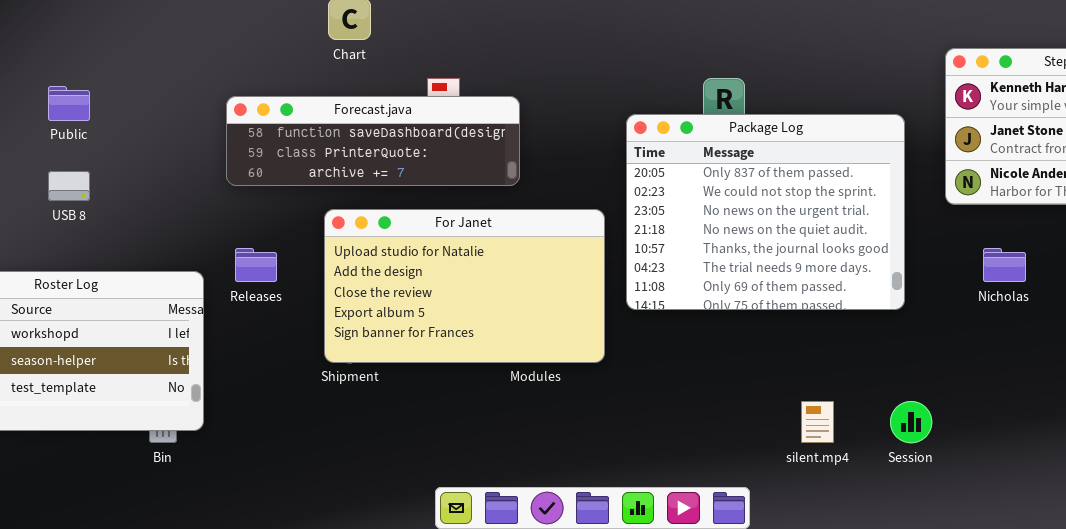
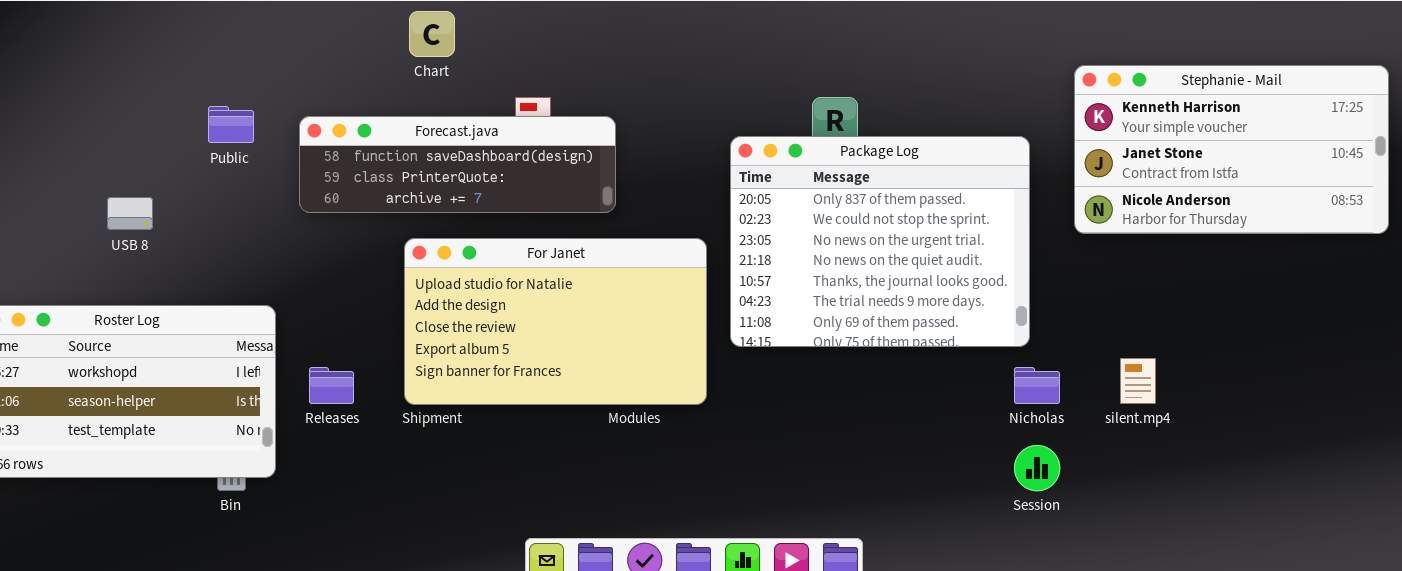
Public: [48,86,90,121] -> [208,106,254,143], moved
Releases: [235,248,277,282] -> [309,367,354,404], moved
Nicholas: [983,248,1026,282] -> [1014,367,1060,404], moved
silent.mp4: [801,401,834,443] -> [1120,358,1156,404], moved

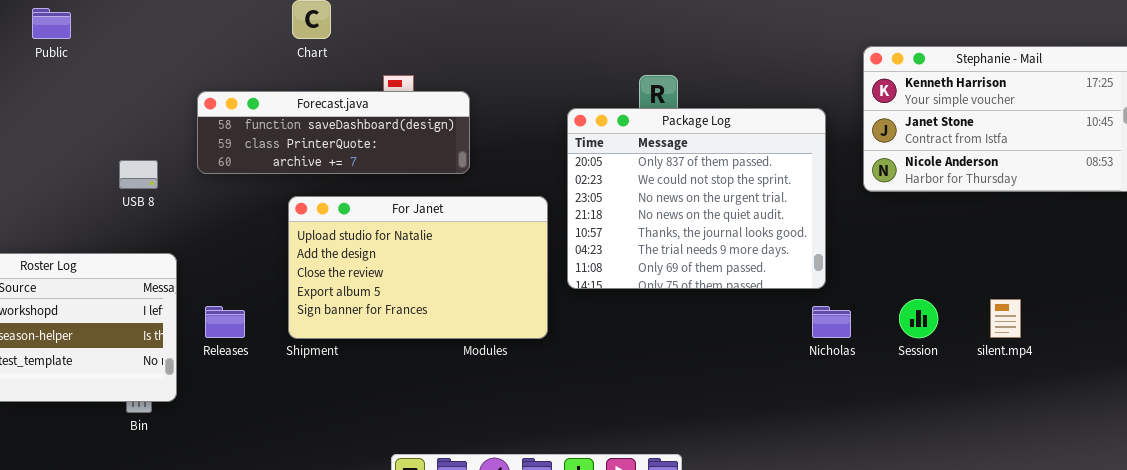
Public: [208,106,254,143] -> [32,8,71,39], moved
USB 8: [107,197,153,230] -> [119,160,158,189], moved
silent.mp4: [1120,358,1156,404] -> [990,299,1021,338], moved
Session: [1014,445,1060,491] -> [899,299,938,338], moved

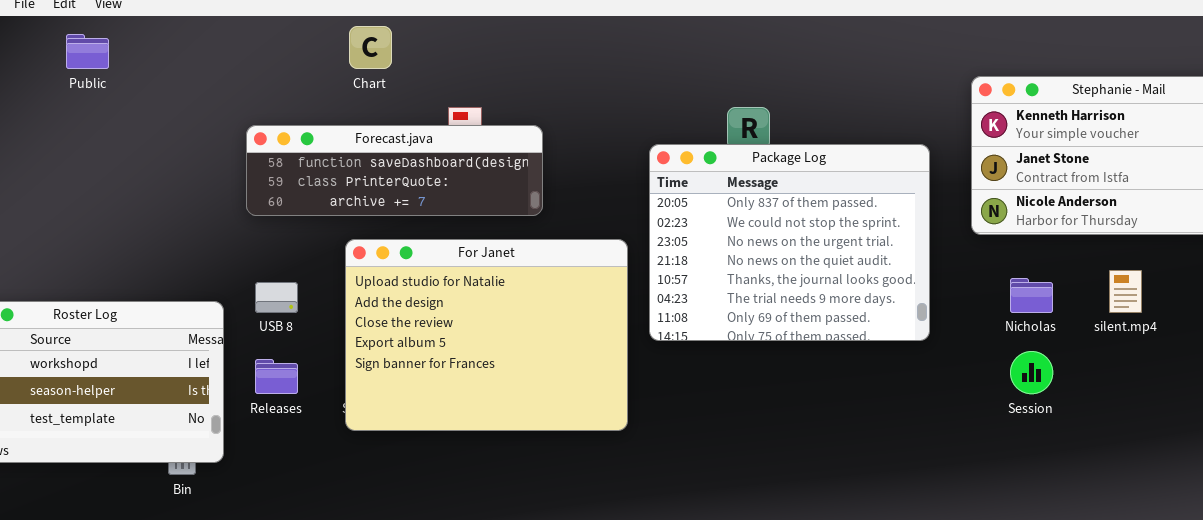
USB 8: [119,160,158,189] -> [255,282,298,313], moved
For Janet: [288,196,548,339] -> [345,239,628,431], resized
silent.mp4: [990,299,1021,338] -> [1109,270,1142,313], moved
Nicholas: [812,306,851,338] -> [1010,278,1053,313], moved

